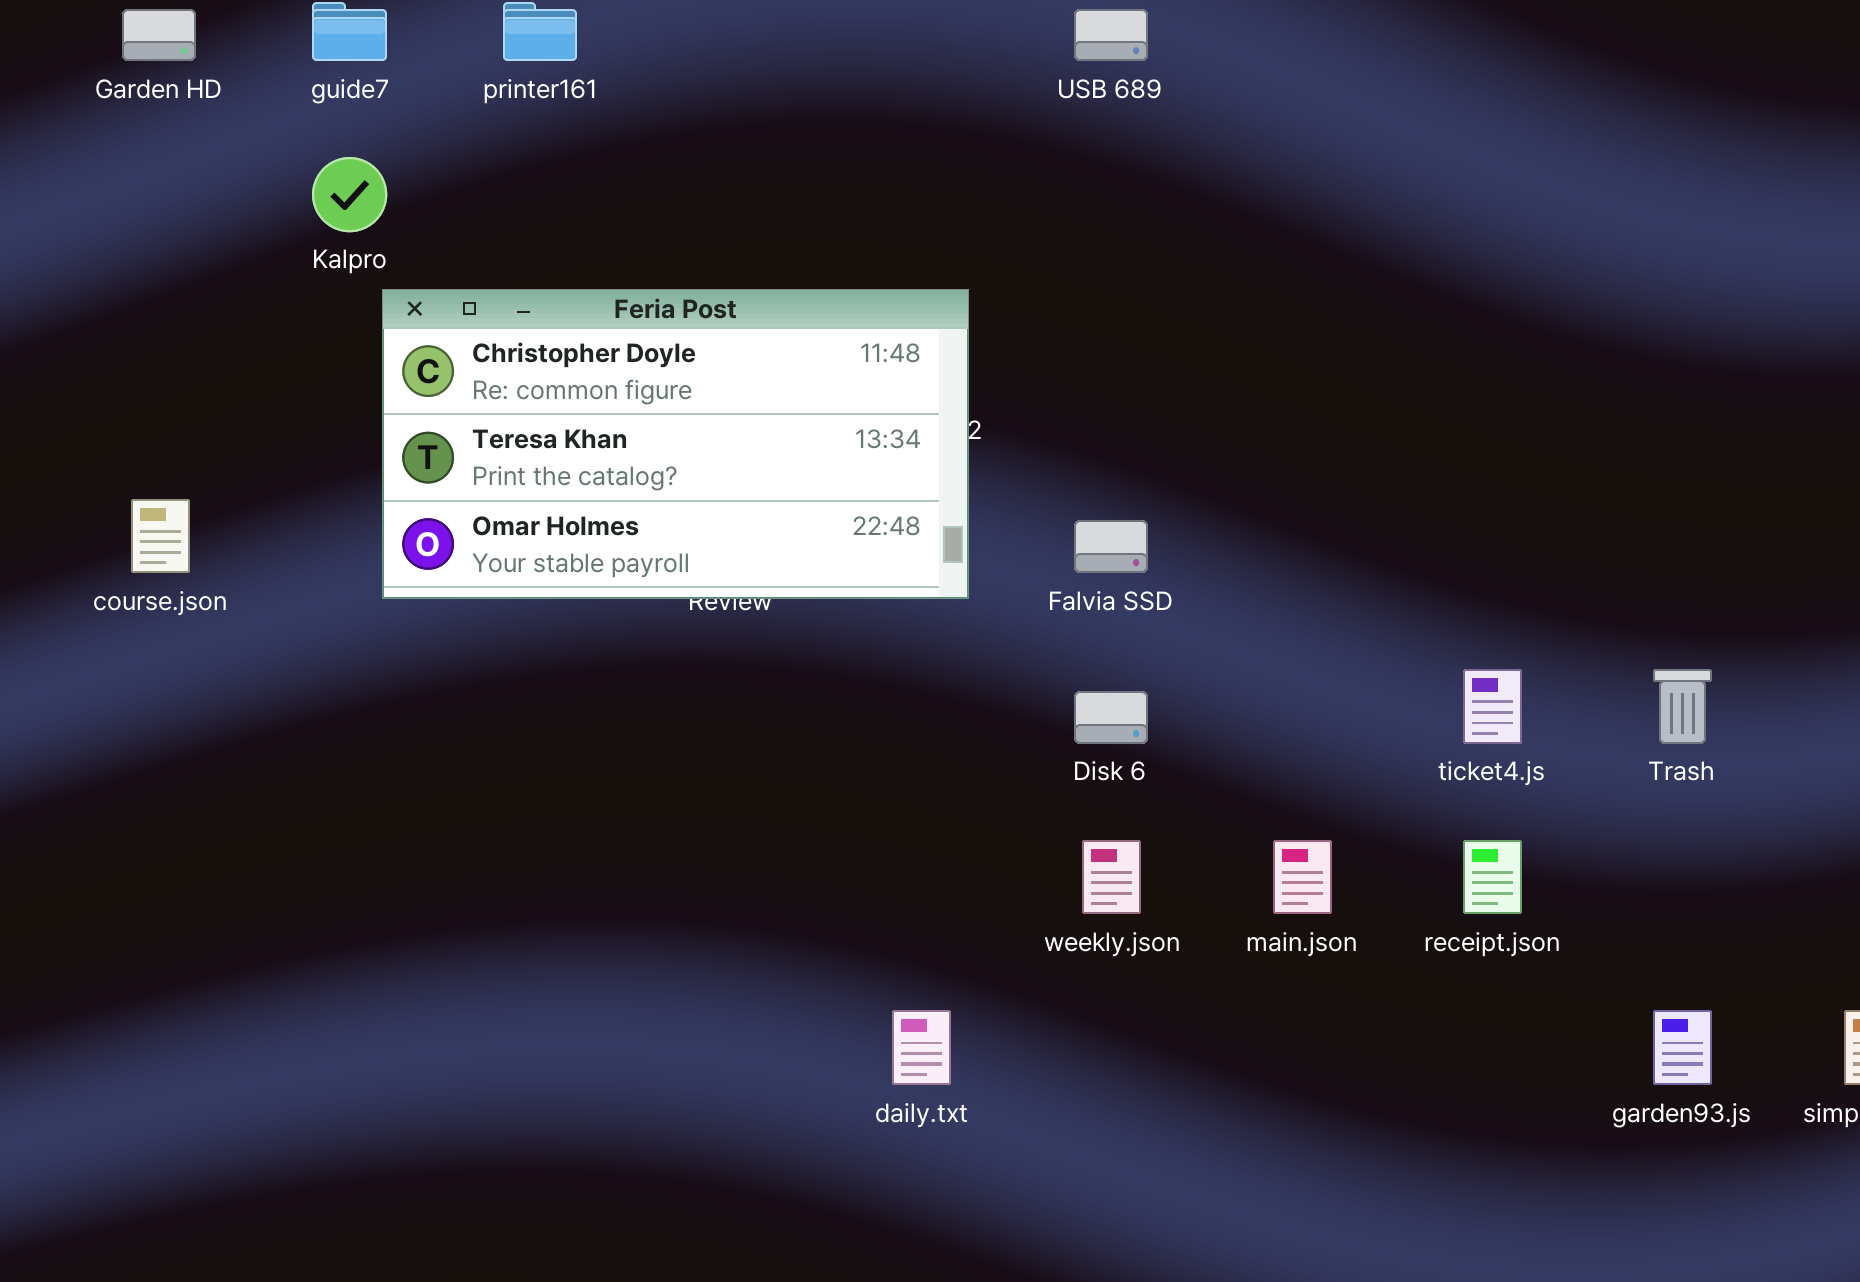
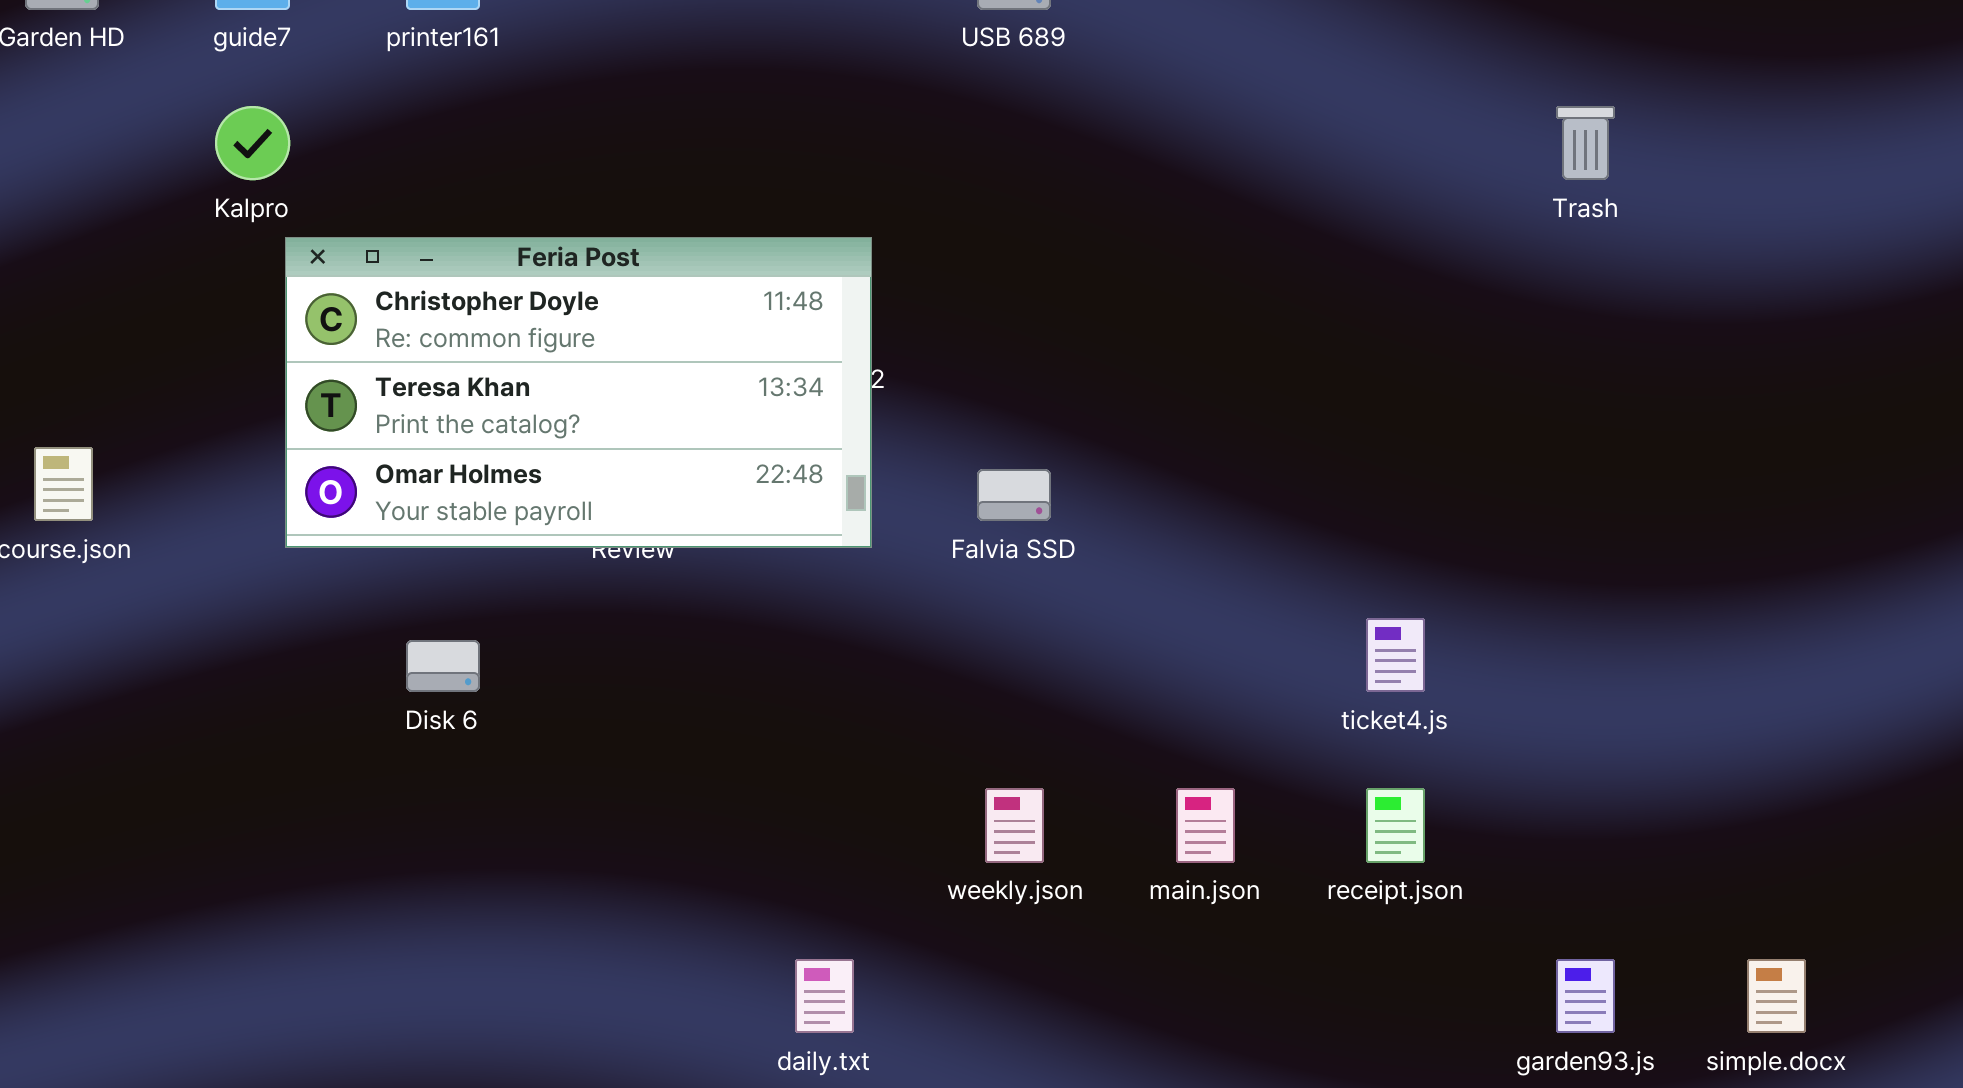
Trash: [1653,669,1712,744] -> [1556,106,1615,180], moved
Disk 6: [1074,691,1148,744] -> [406,640,480,692], moved

